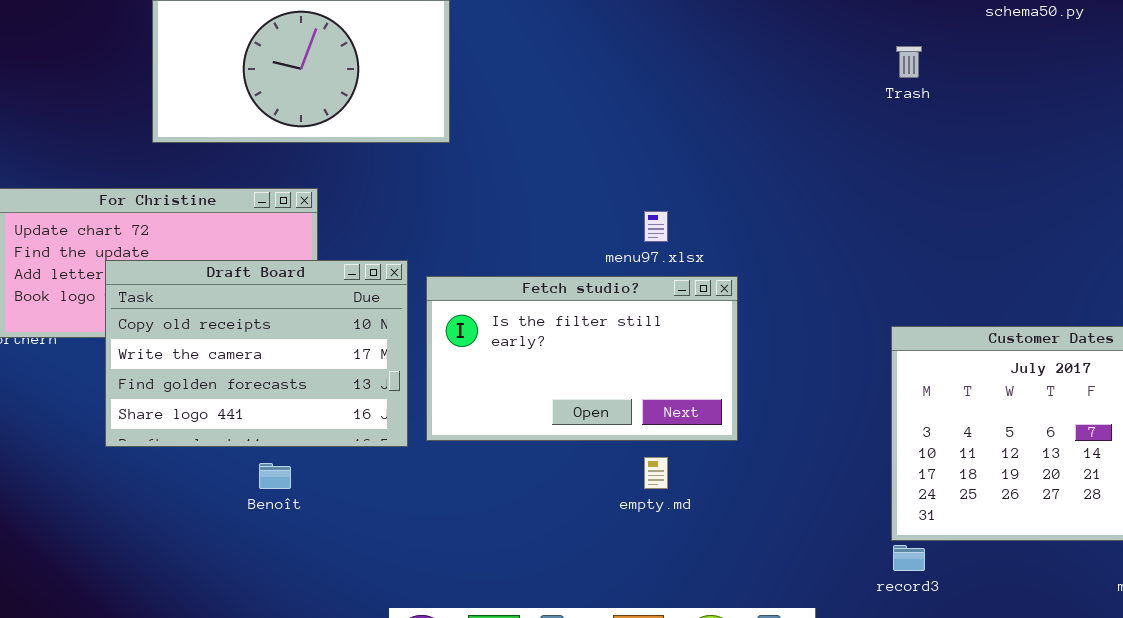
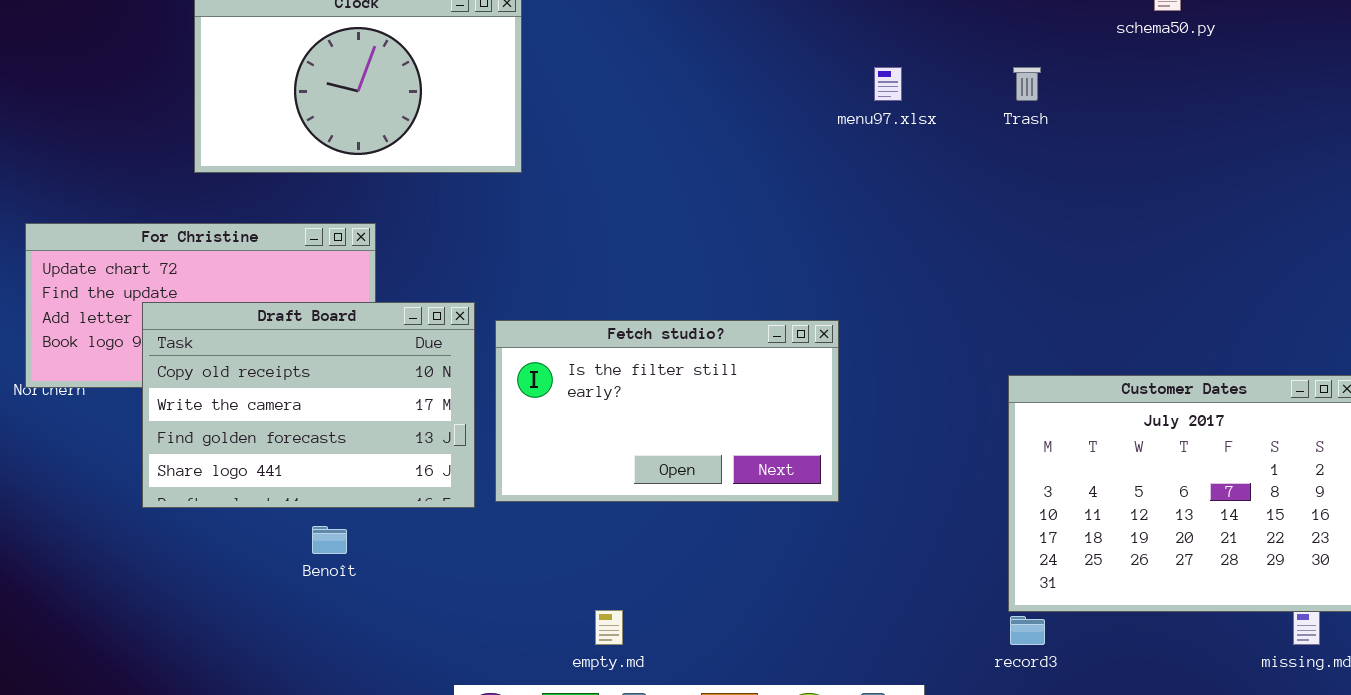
menu97.xlsx: [644,211,668,242] -> [874,67,902,101], moved
empty.md: [644,457,668,489] -> [595,610,623,645], moved

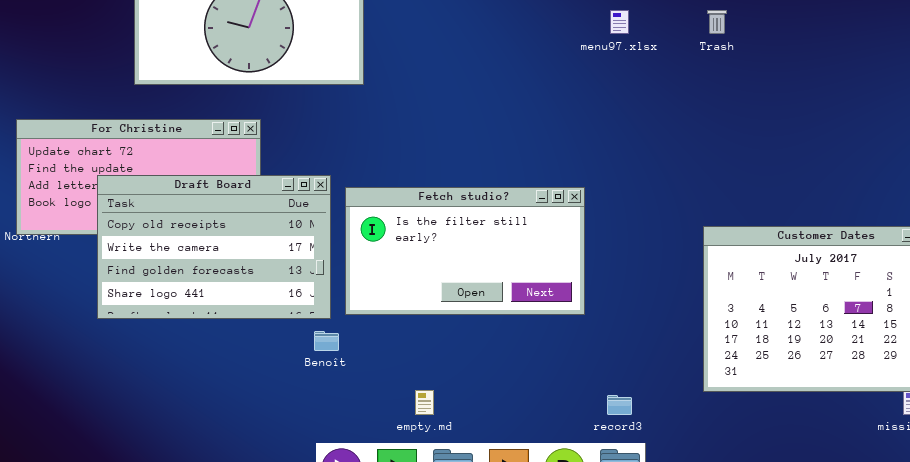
Benoît: [312,526,347,554] -> [314,331,339,351], moved
record3: [1010,616,1045,645] -> [607,395,632,415], moved

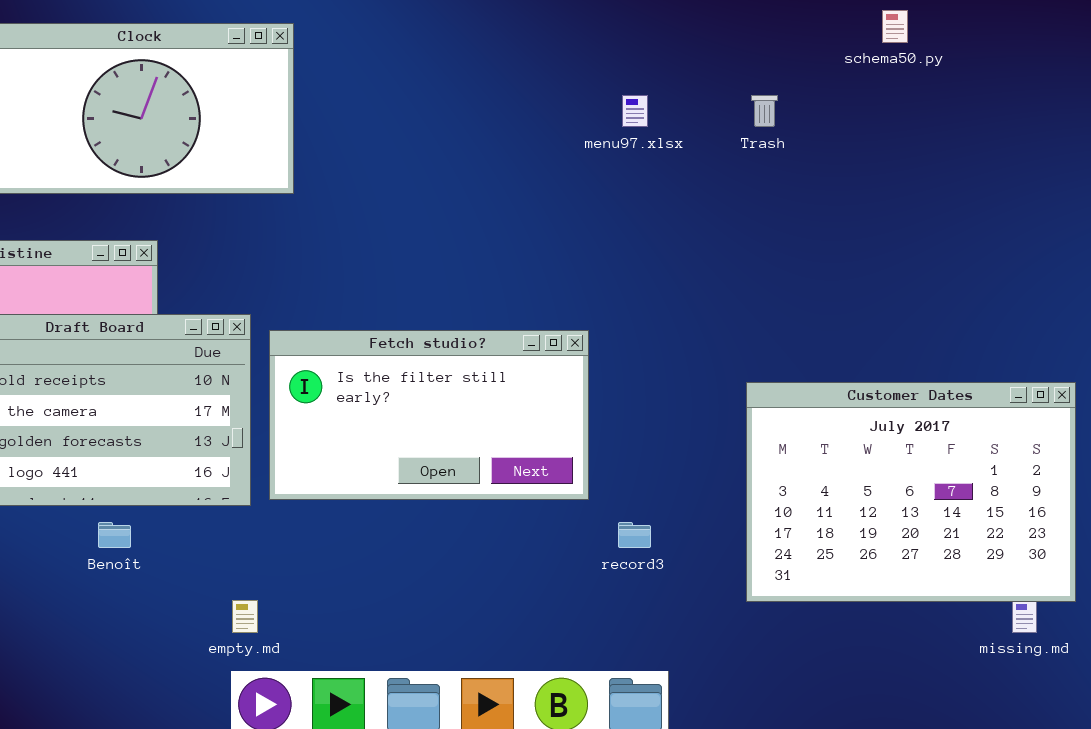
Benoît: [314,331,339,351] -> [98,522,131,548], moved
empty.md: [415,390,434,415] -> [232,600,258,633], moved
record3: [607,395,632,415] -> [618,522,651,548], moved

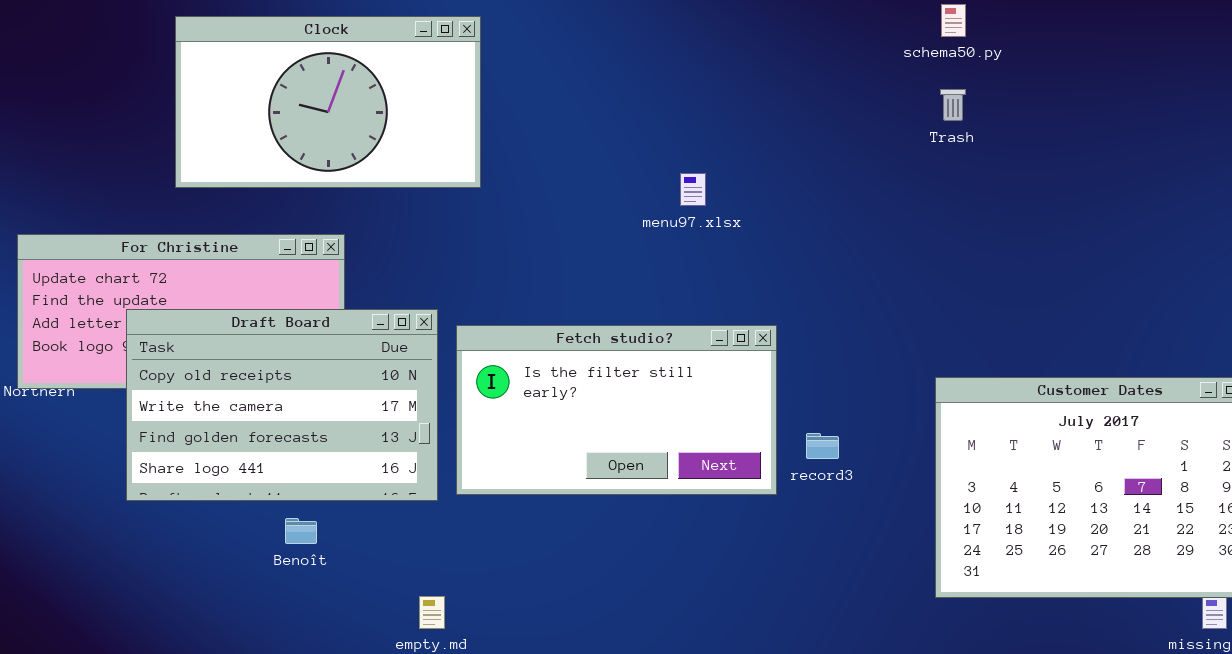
schema50.py: [882,10,908,43] -> [941,4,966,37], moved
menu97.xlsx: [622,95,648,127] -> [680,173,706,206], moved
record3: [618,522,651,548] -> [806,433,839,459], moved

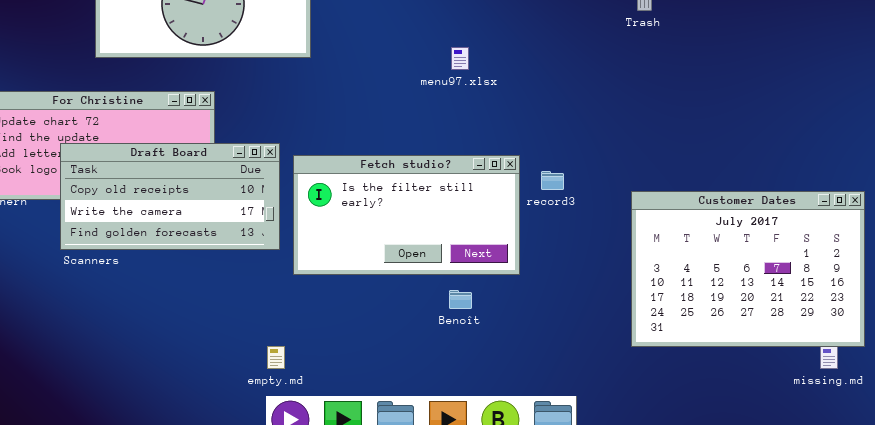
Draft Board: [126,309,438,501] -> [60,143,280,250], resized
record3: [806,433,839,459] -> [541,171,564,190], moved
Benoît: [285,518,317,544] -> [449,290,472,309], moved

